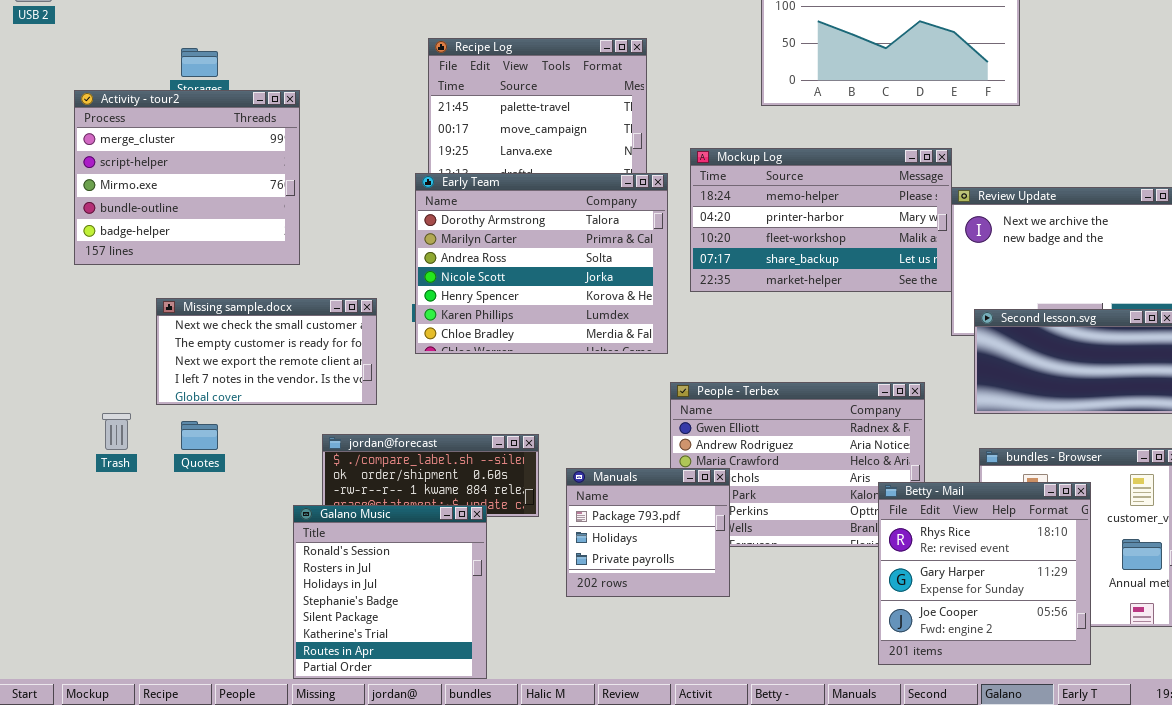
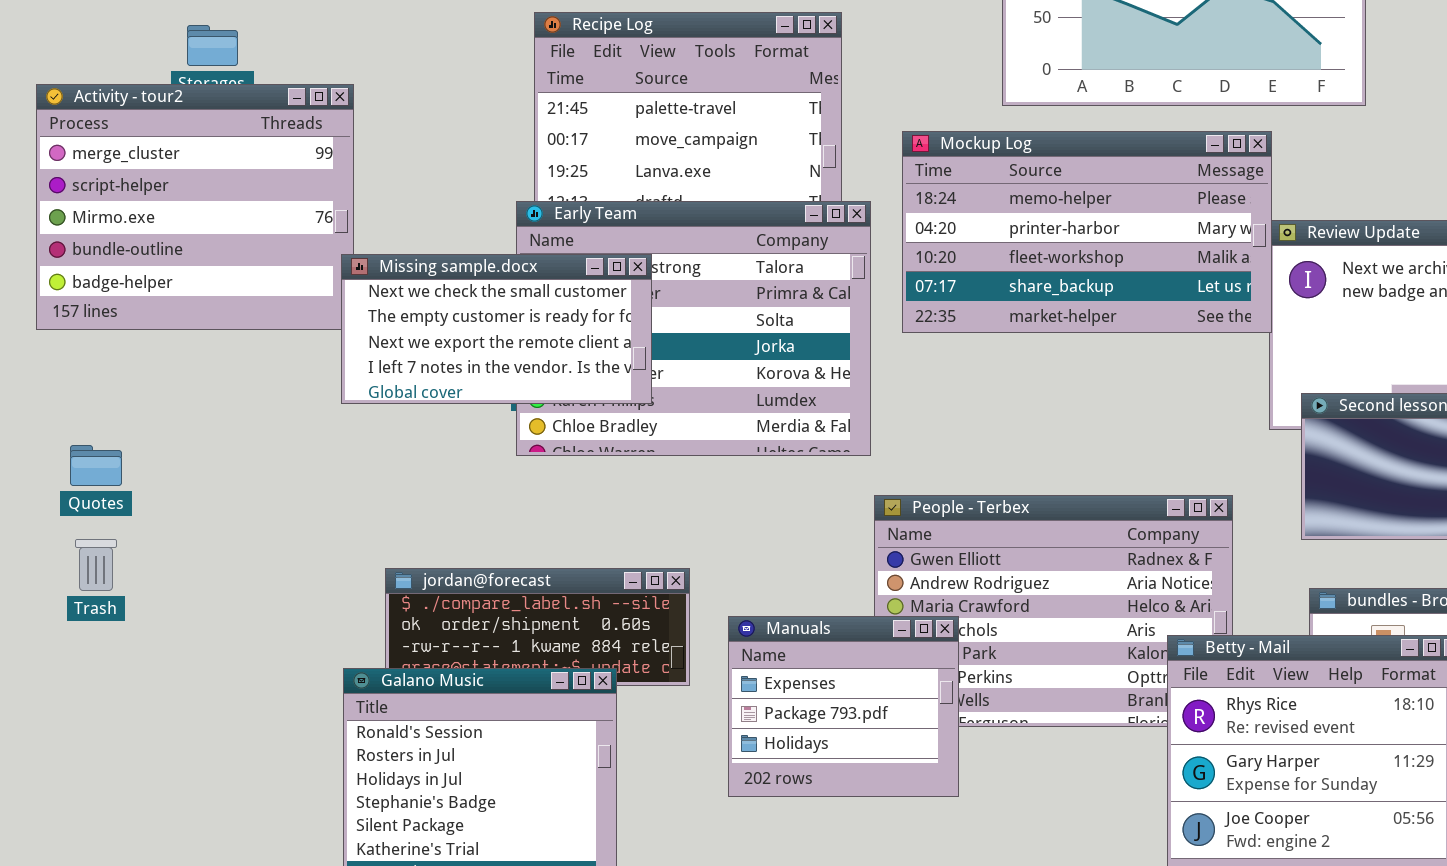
Mockup Log: [690,148,952,292] -> [902,131,1272,333], moved
Missing sample.docx: [156,298,377,405] -> [341,254,652,404], moved
Quotes: [181,421,218,450] -> [70,445,122,486], moved
Manuals: [566,468,730,597] -> [728,616,959,797], scrolled up 1 row

